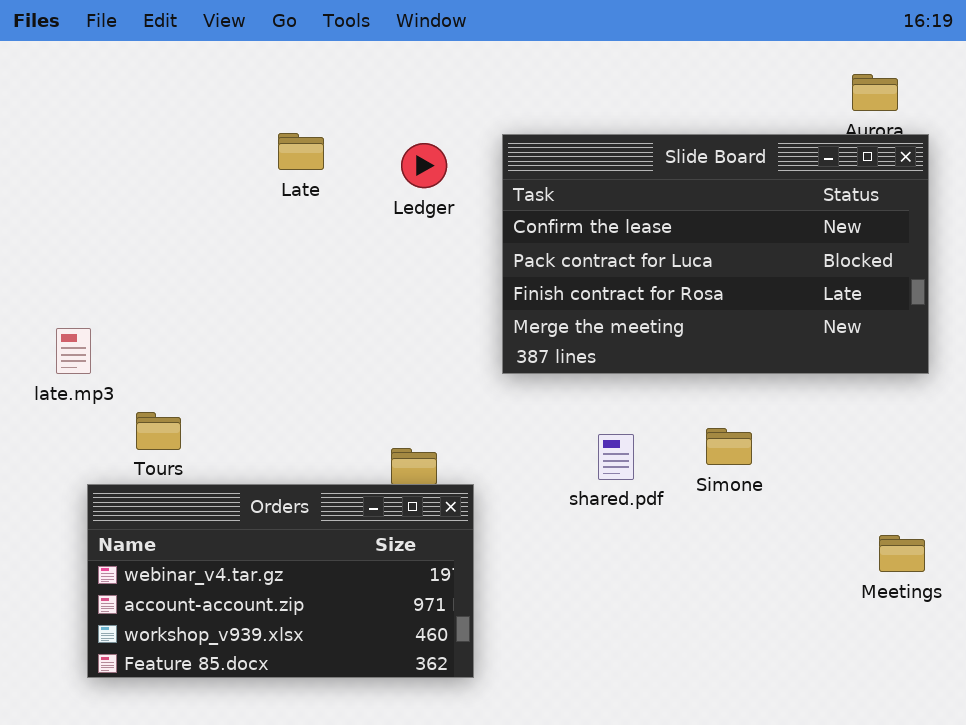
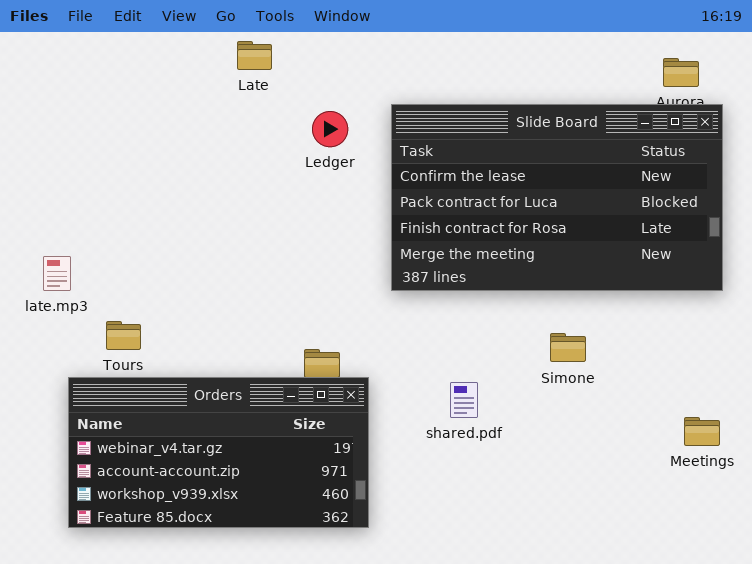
Late: [278,133,324,170] -> [237,41,272,70], moved
shared.pdf: [598,434,634,480] -> [450,382,478,418], moved

